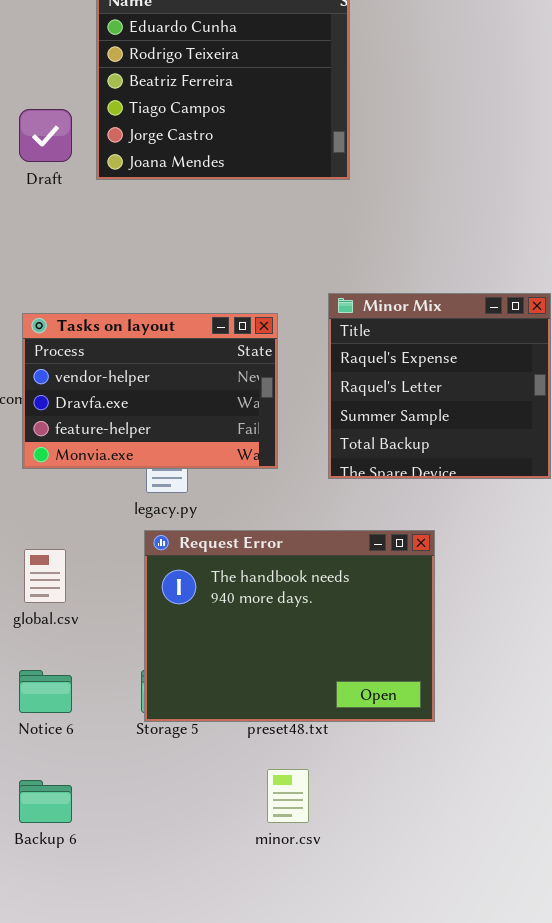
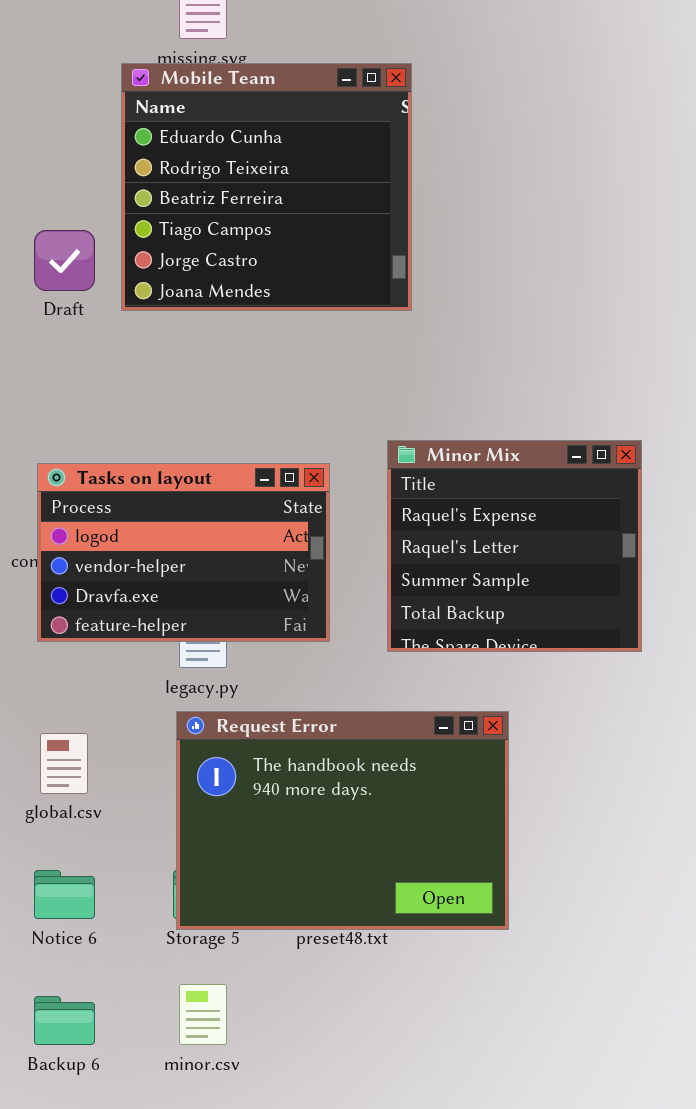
Tasks on layout: [22,313,278,469] -> [37,463,330,642], scrolled up 1 row
minor.csv: [267,769,309,823] -> [179,984,227,1045], moved

